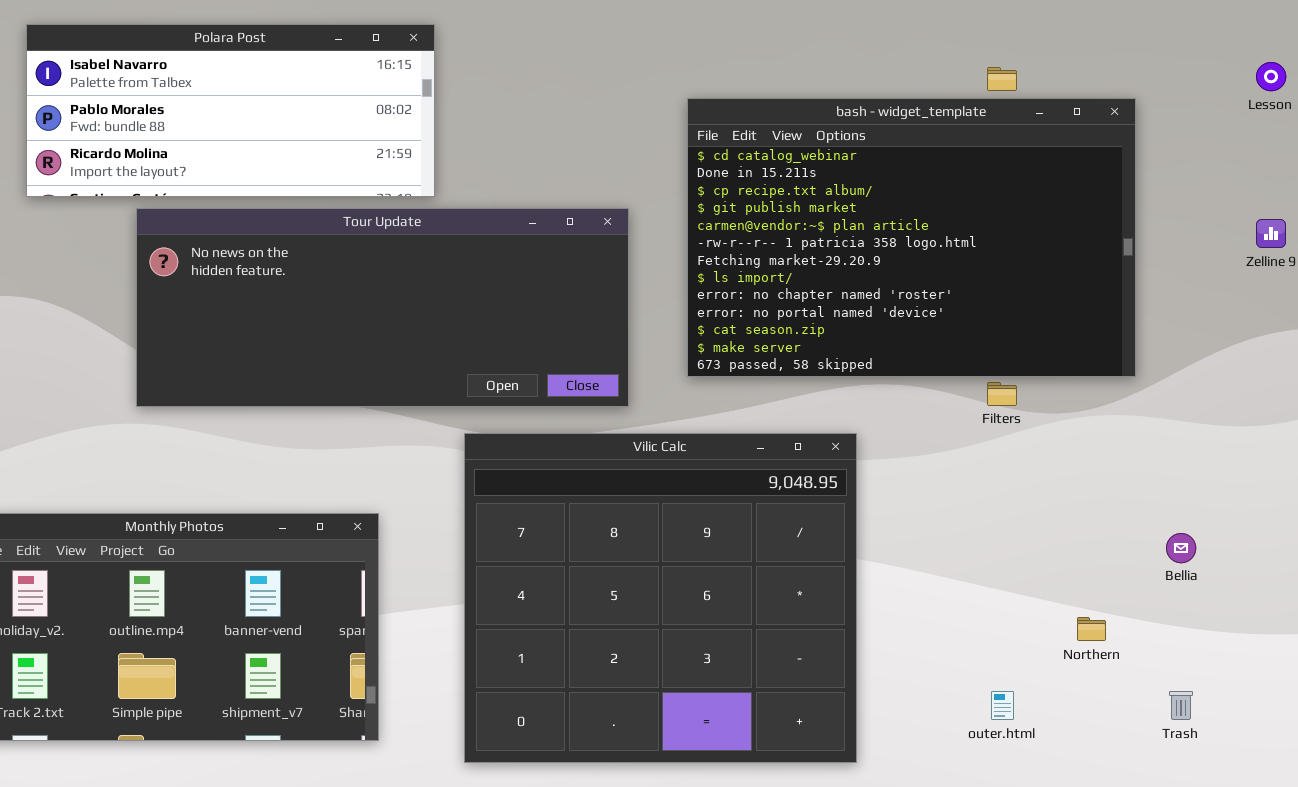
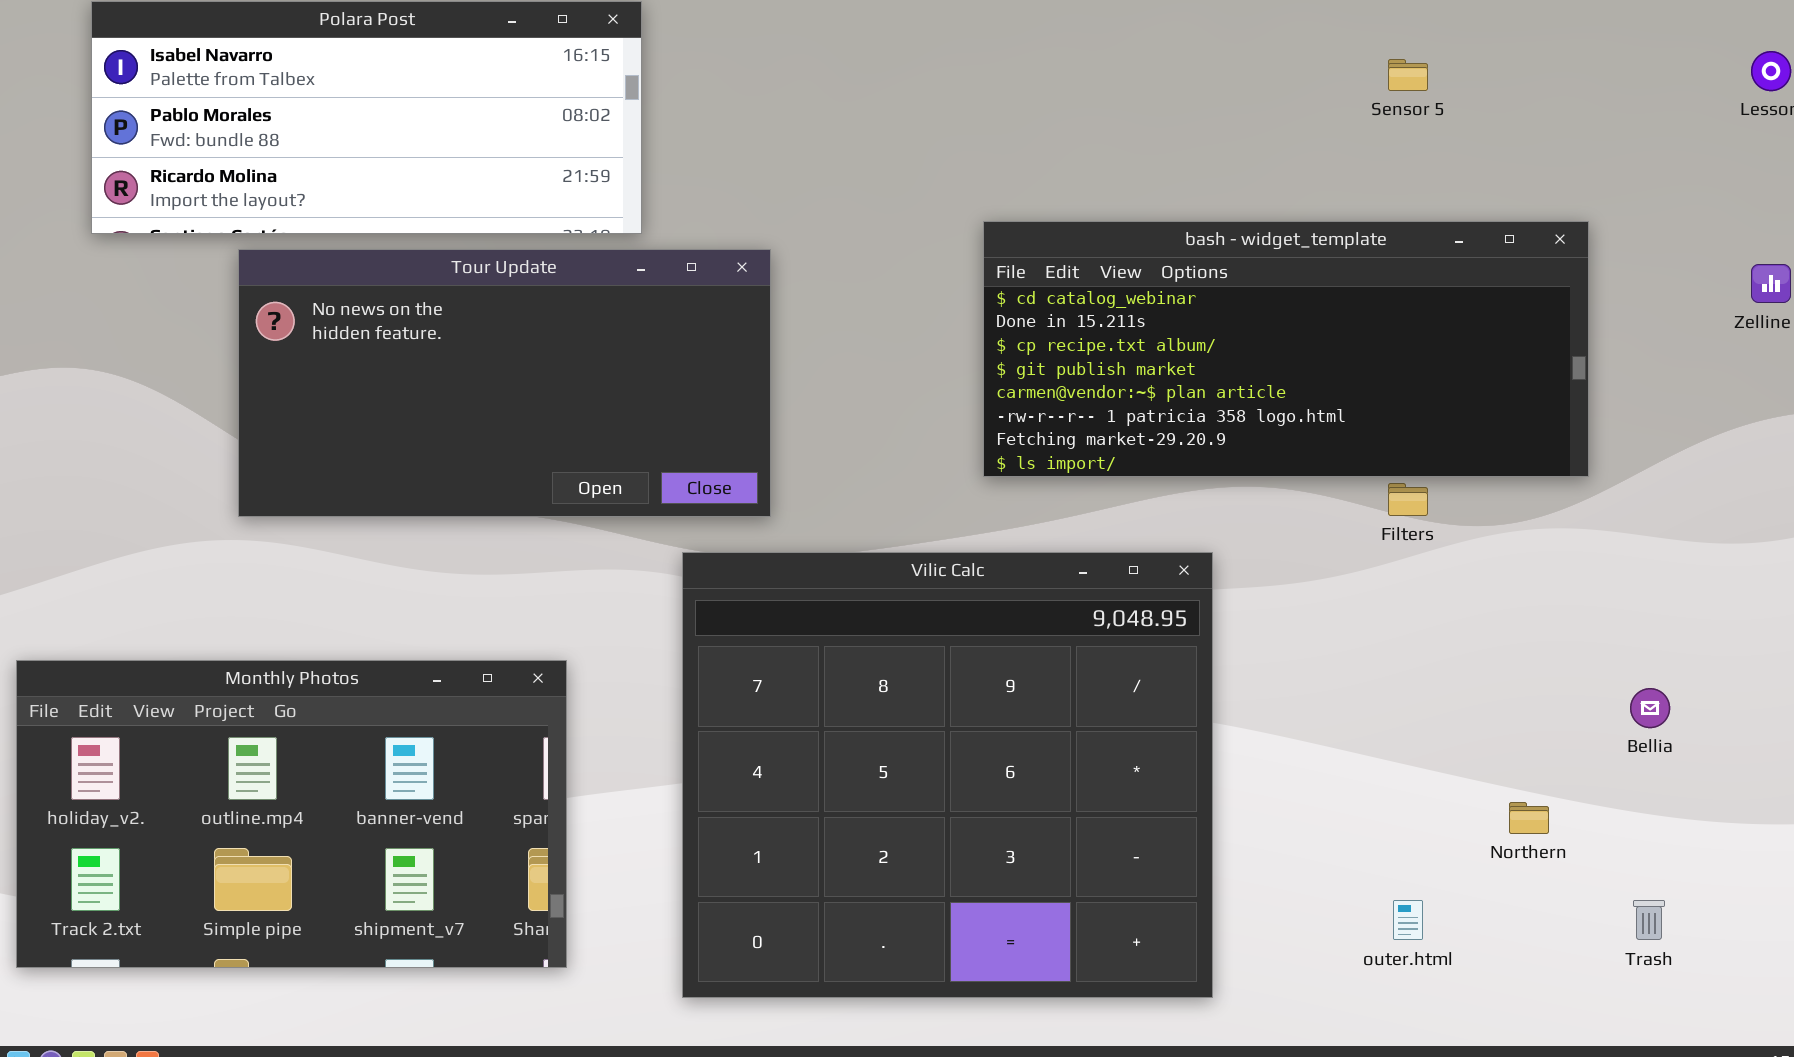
bash - widget_template: [687,98,1136,377] -> [983,221,1589,477], resized
Tour Update: [136,208,629,407] -> [238,249,771,517], resized

